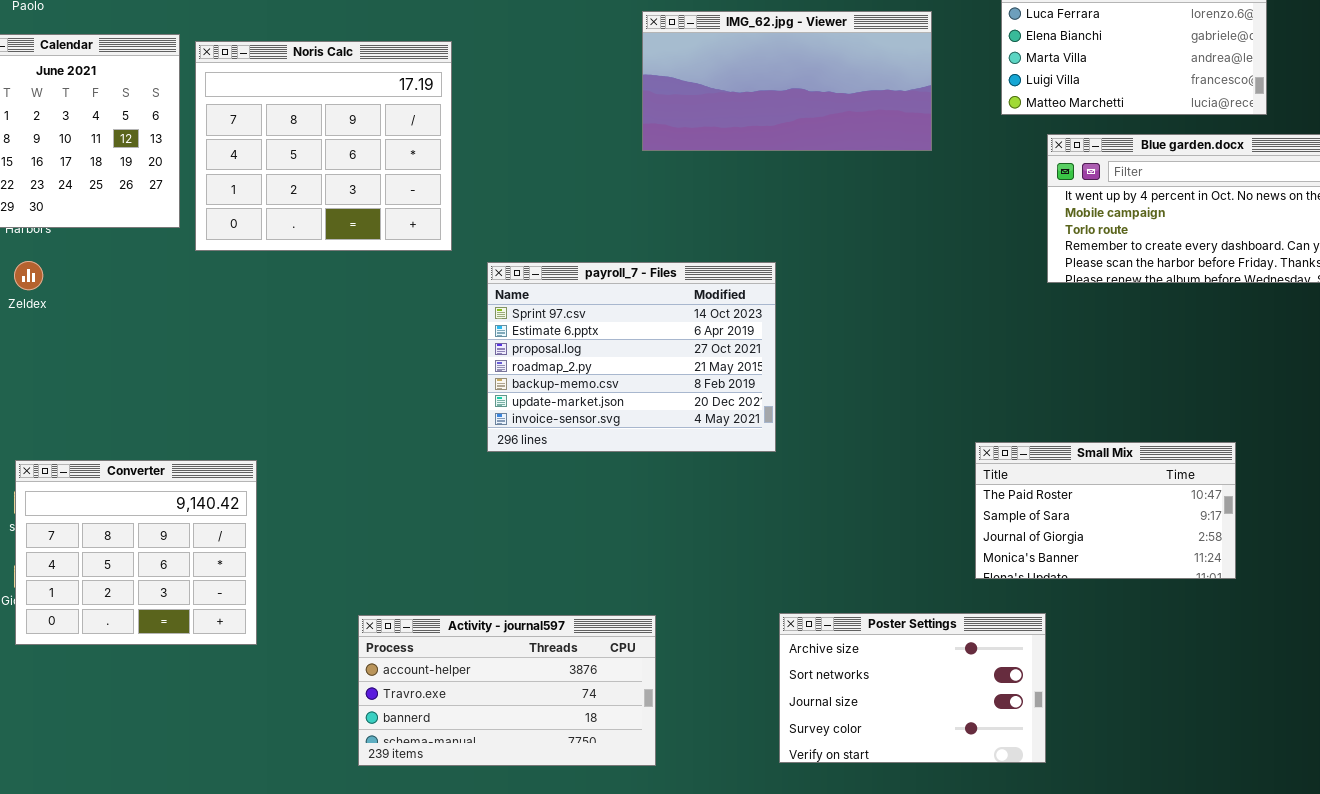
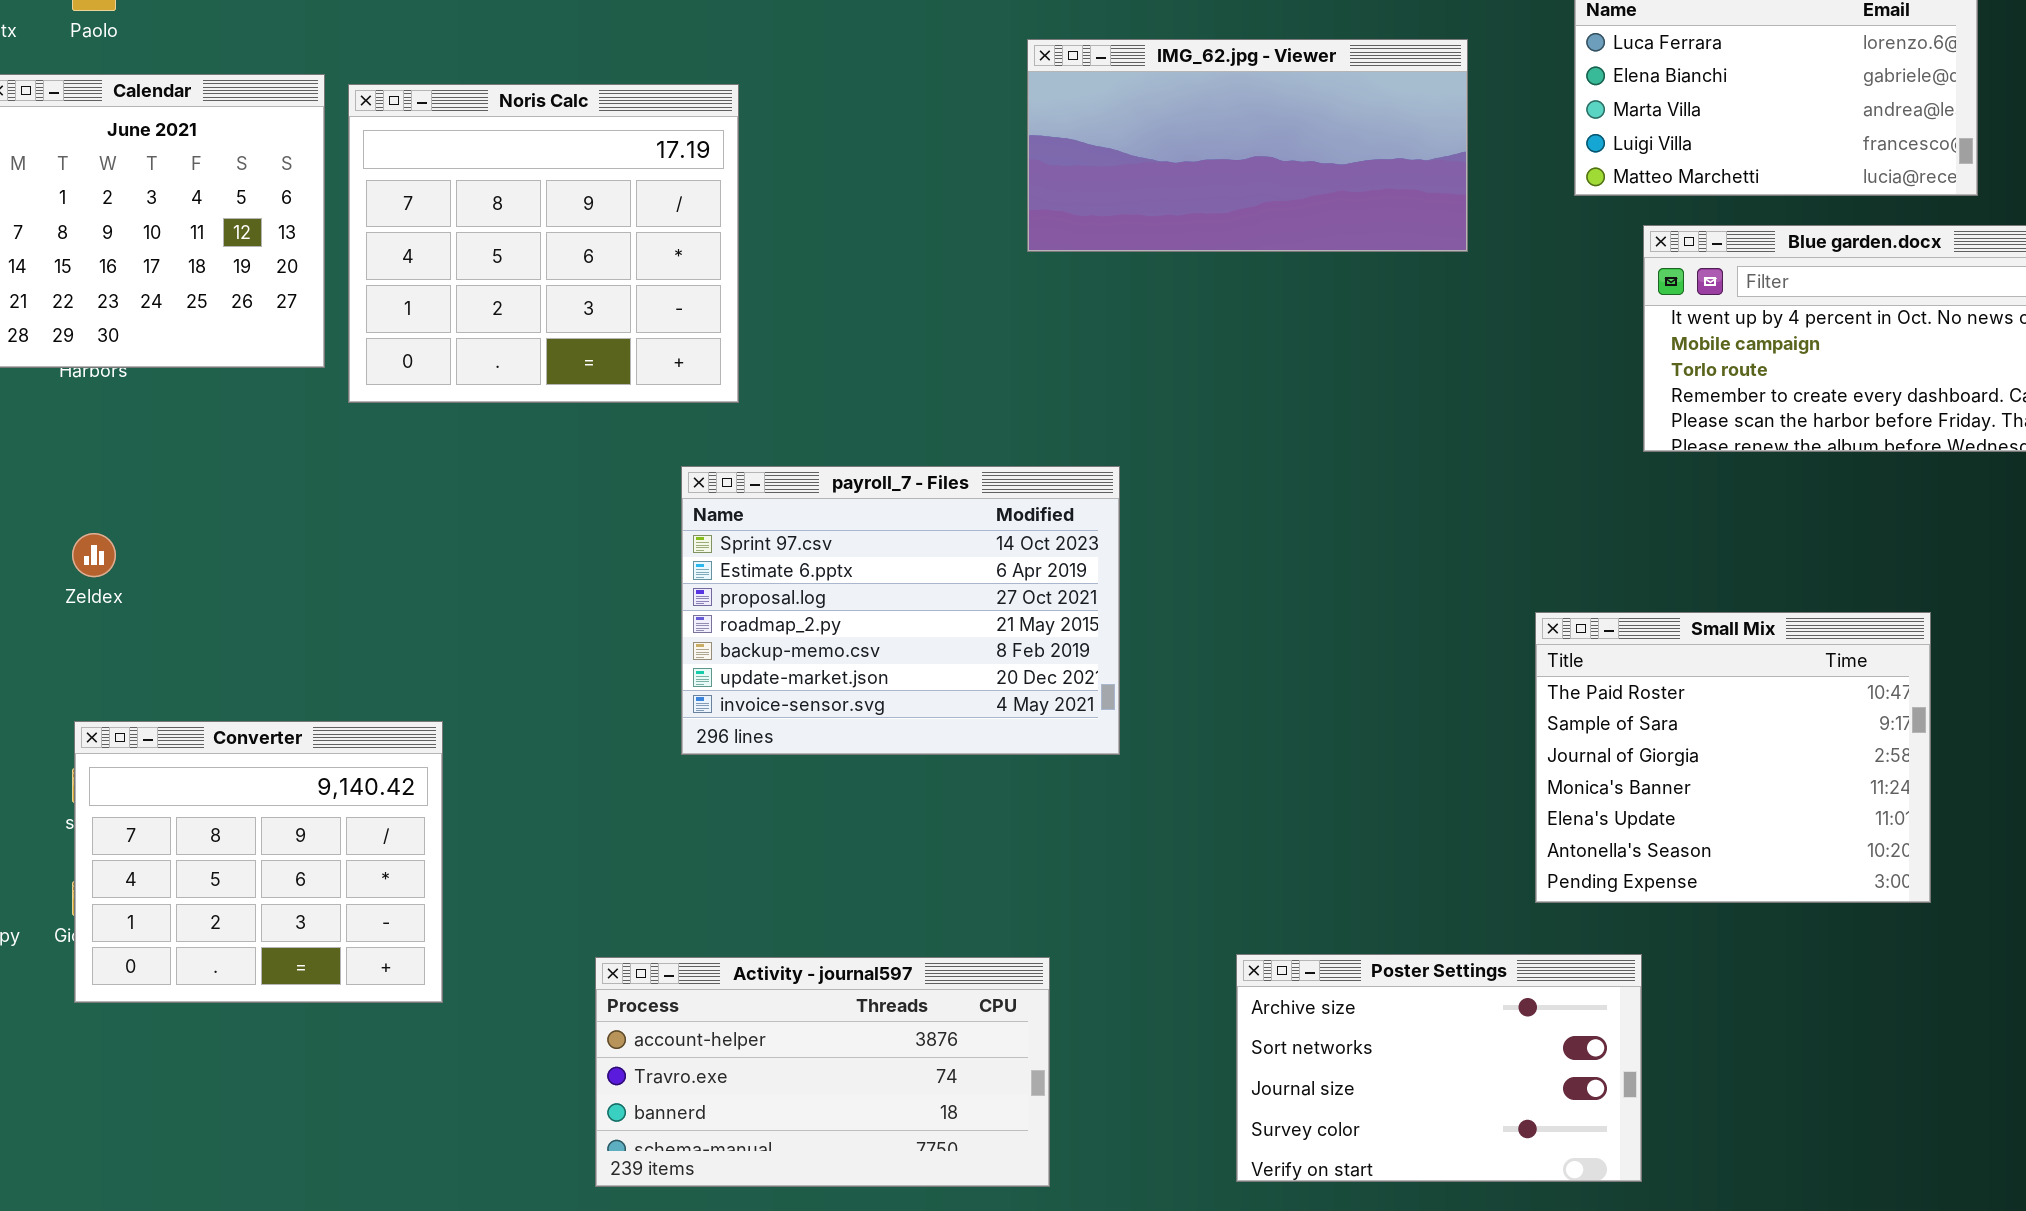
Zeldex: [14,261,43,290] -> [72,533,116,577], moved
payroll_7 - Files: [487,262,776,452] -> [681,466,1120,755], moved
Small Mix: [975,442,1236,579] -> [1535,612,1931,903], resized

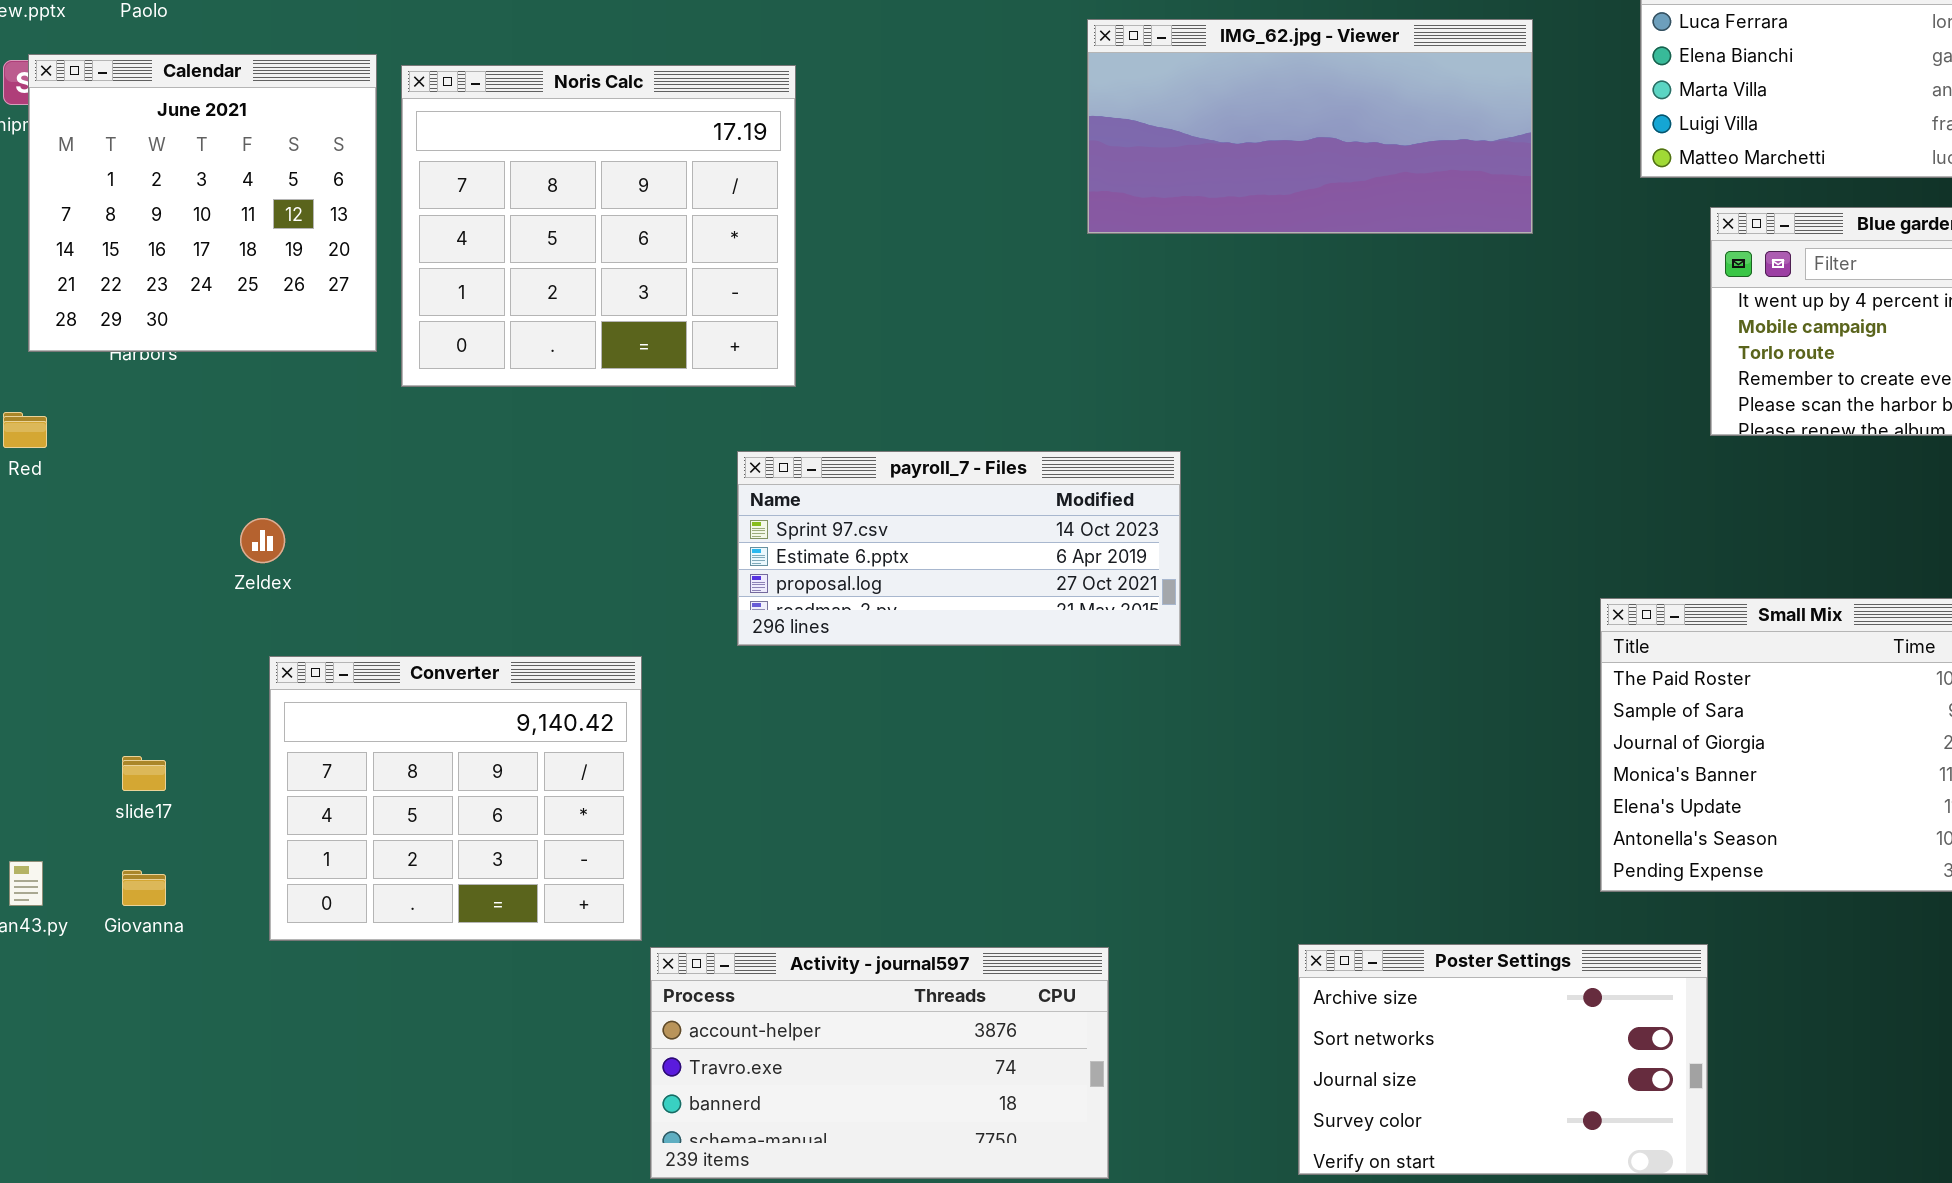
payroll_7 - Files: [681,466,1120,755] -> [737,451,1181,646], resized
Zeldex: [72,533,116,577] -> [240,518,285,563], moved
Converter: [74,721,443,1003] -> [269,656,642,941], moved

